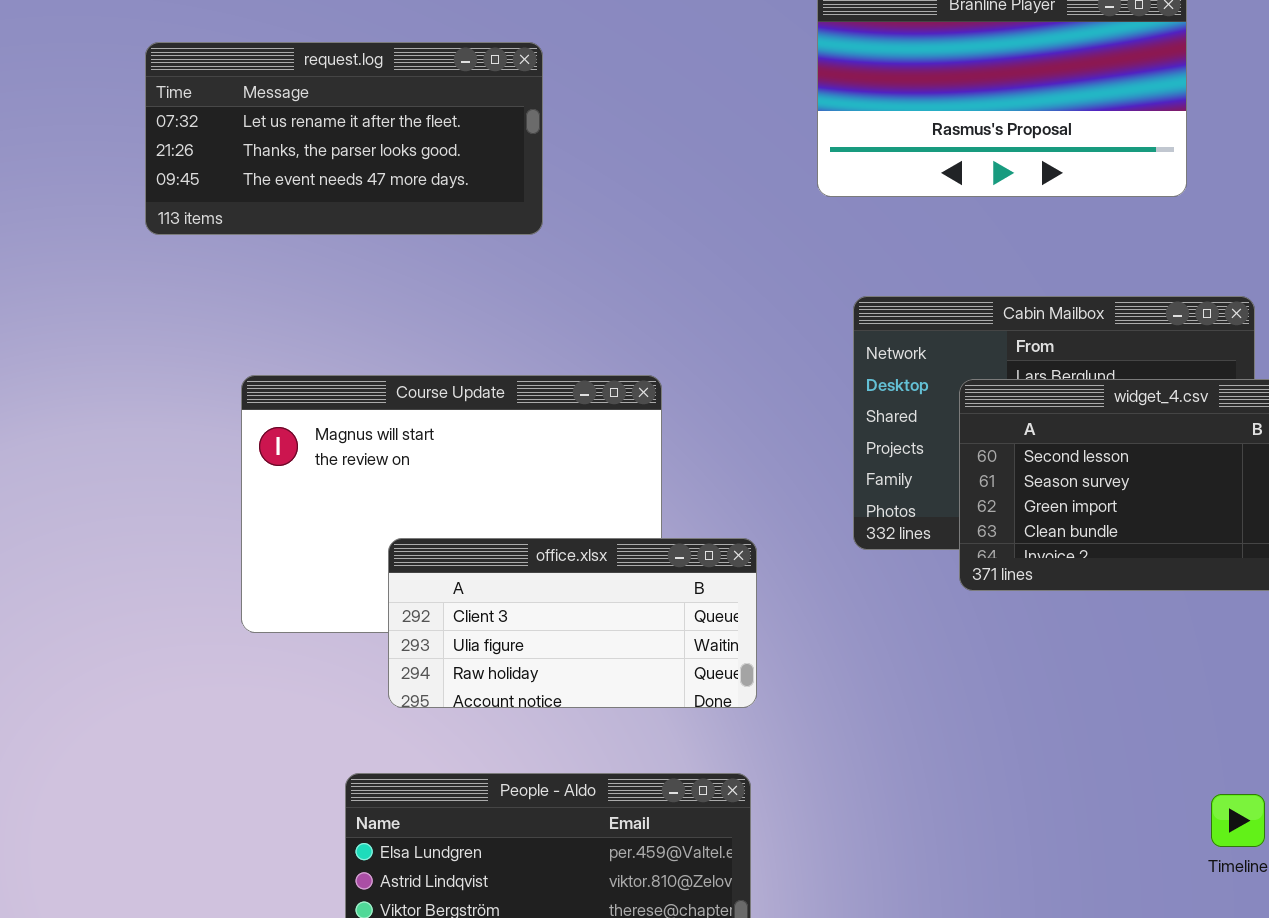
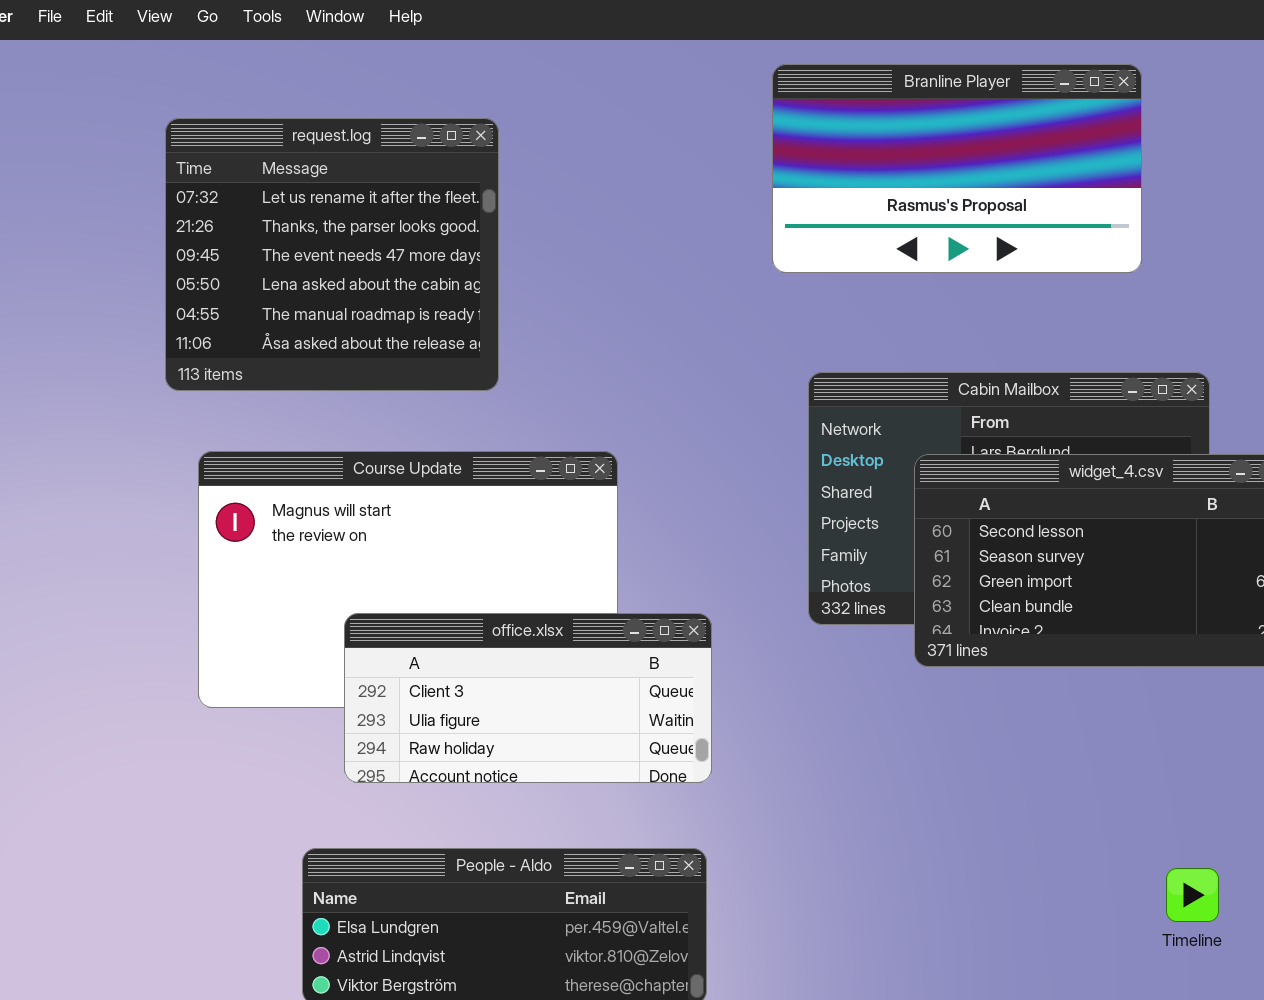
request.log: [145,42,543,235] -> [165,118,499,391], resized

